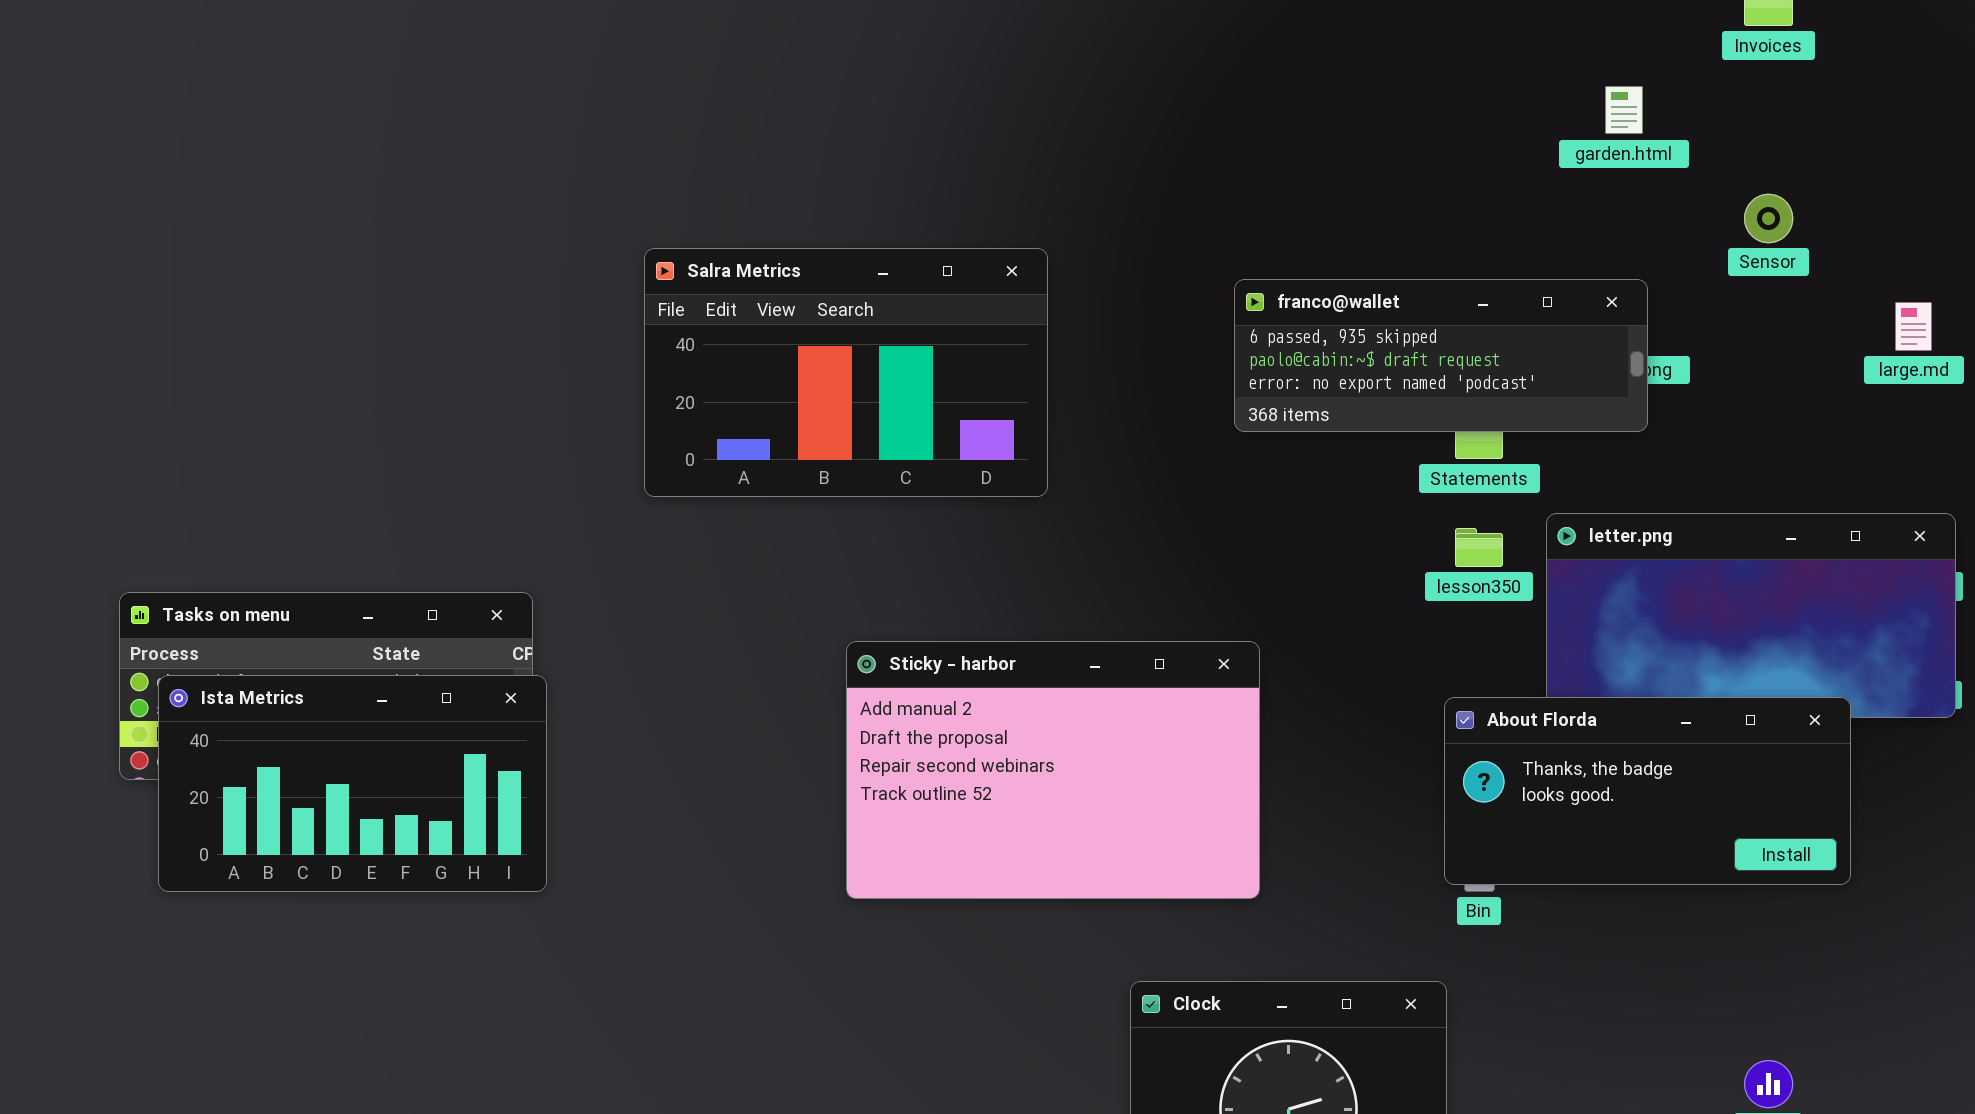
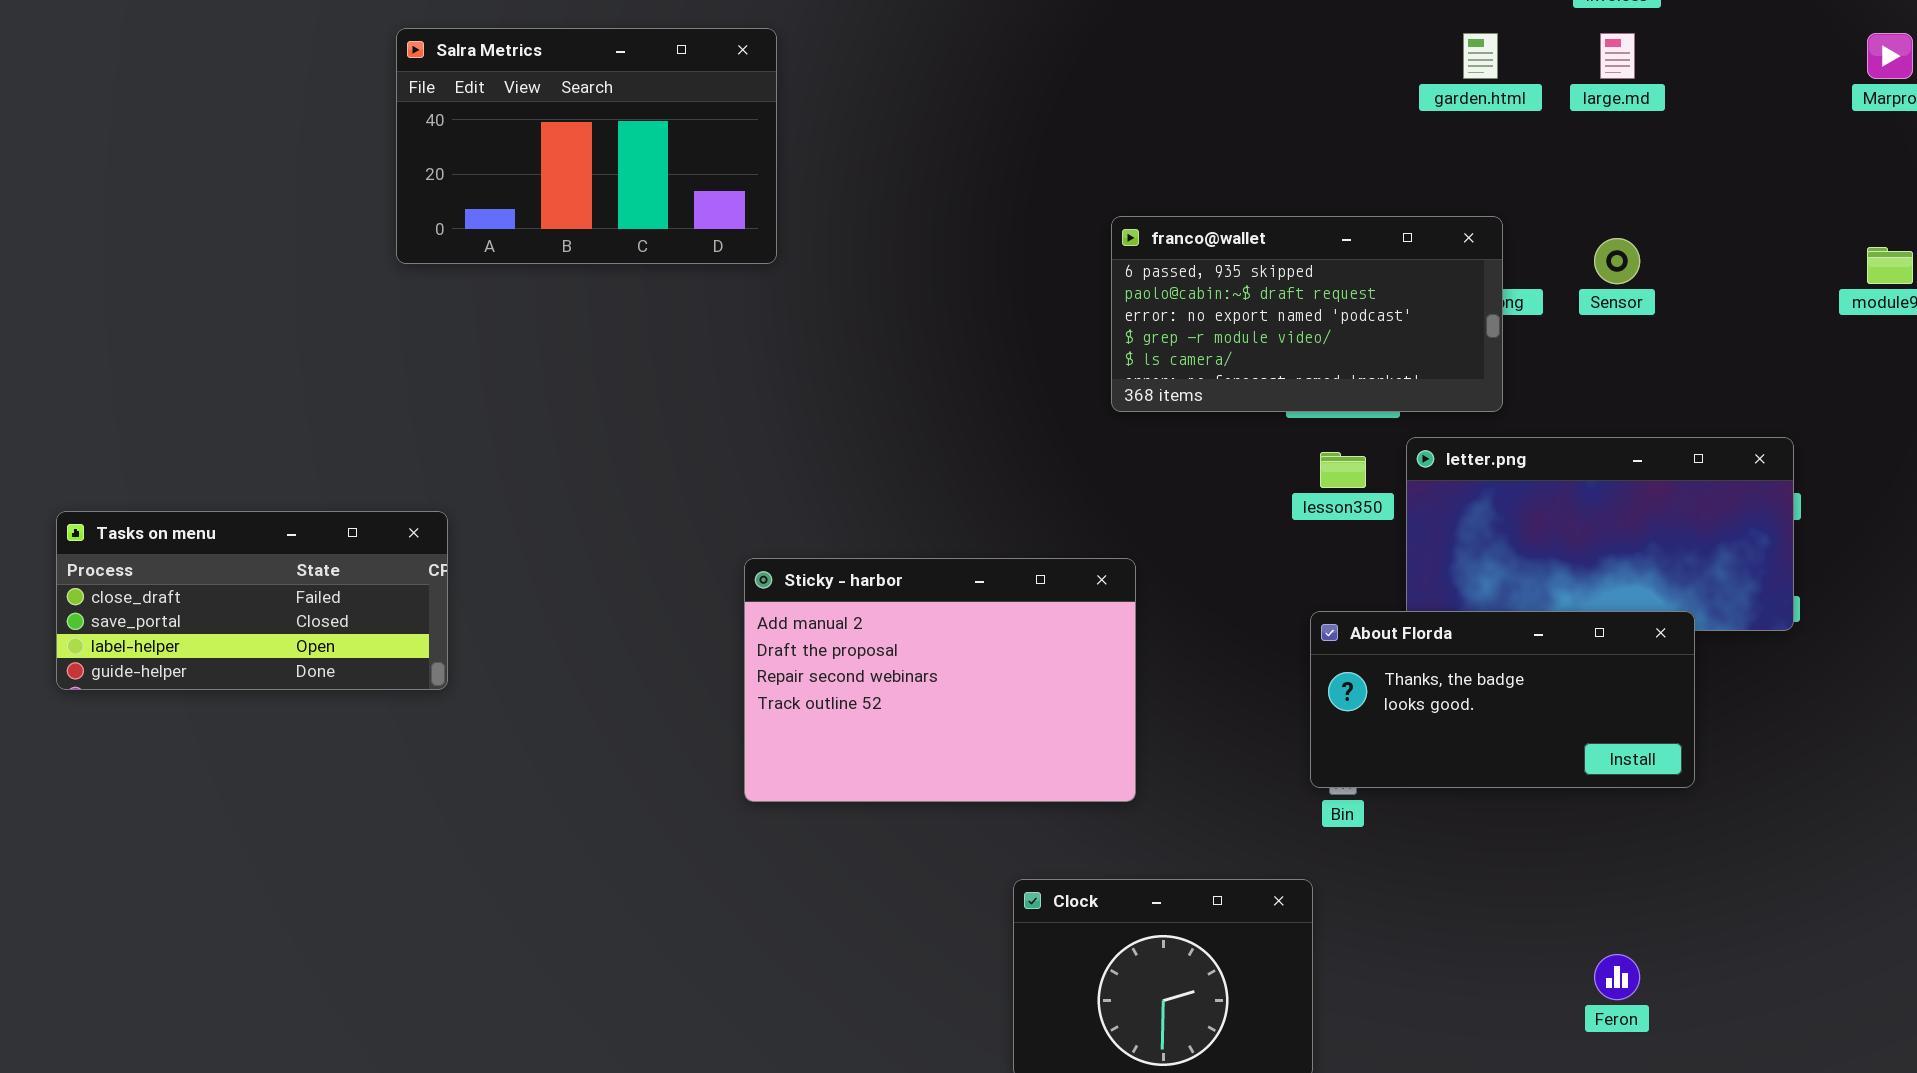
Sensor: [1744,194,1793,243] -> [1594,238,1640,284], moved
Salra Metrics: [644,248,1048,497] -> [396,28,777,264], moved
franco@wallet: [1234,279,1648,432] -> [1111,216,1503,412], resized
large.md: [1895,302,1932,351] -> [1600,33,1635,79], moved
Ista Metrics: [158,675,547,892] -> none, closed

